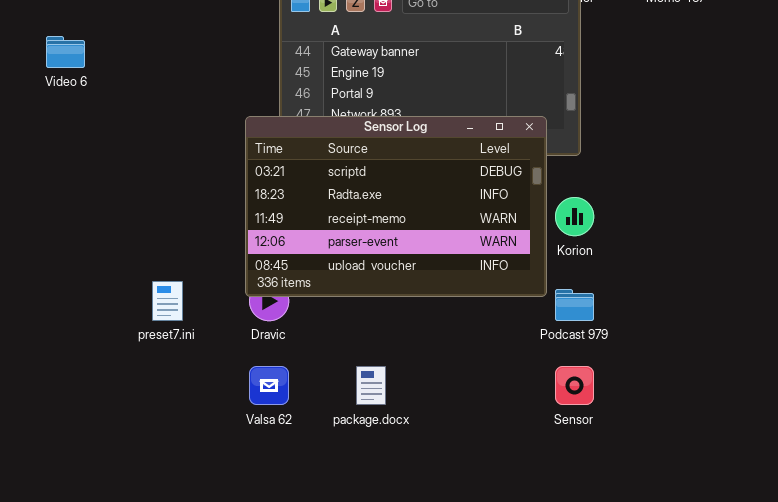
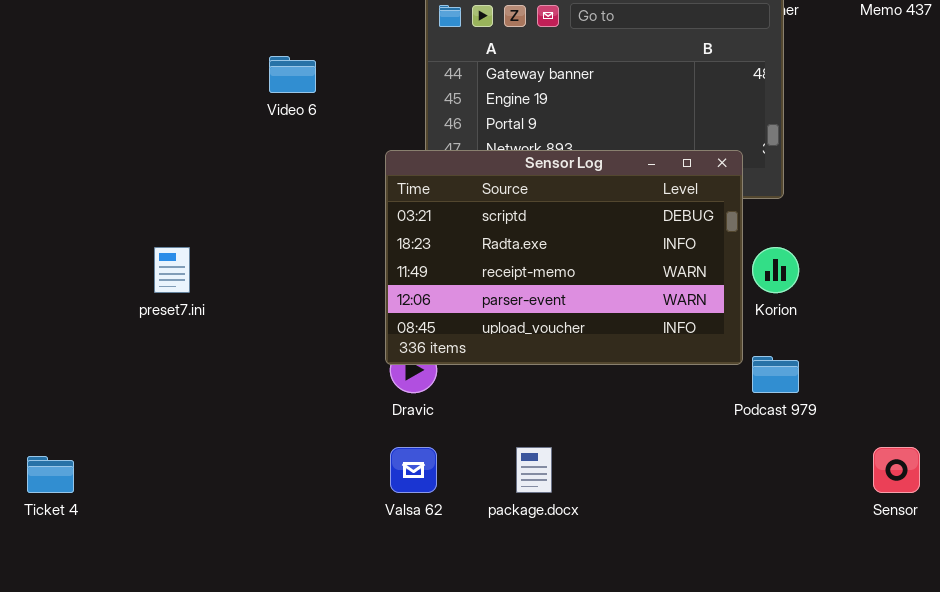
Video 6: [46,36,85,68] -> [269,56,316,93], moved
preset7.ini: [152,281,183,321] -> [154,247,190,293], moved
Sensor: [555,366,594,405] -> [873,447,920,493], moved

